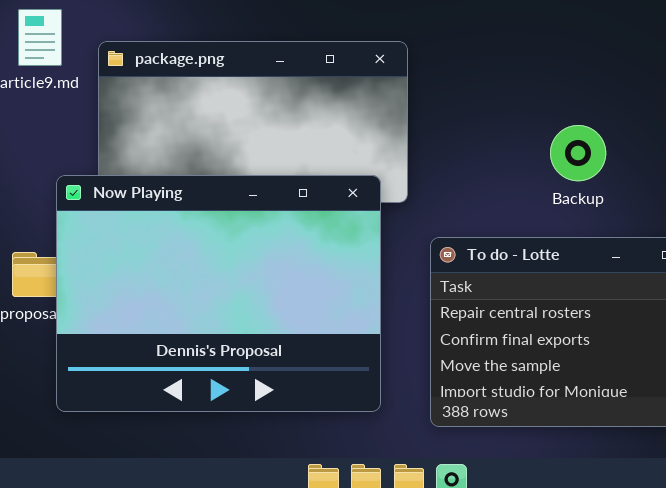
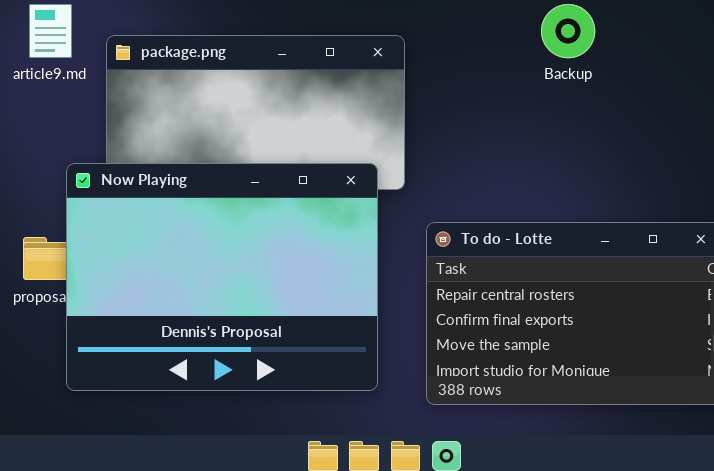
Backup: [550,125,606,181] -> [541,4,595,58], moved

